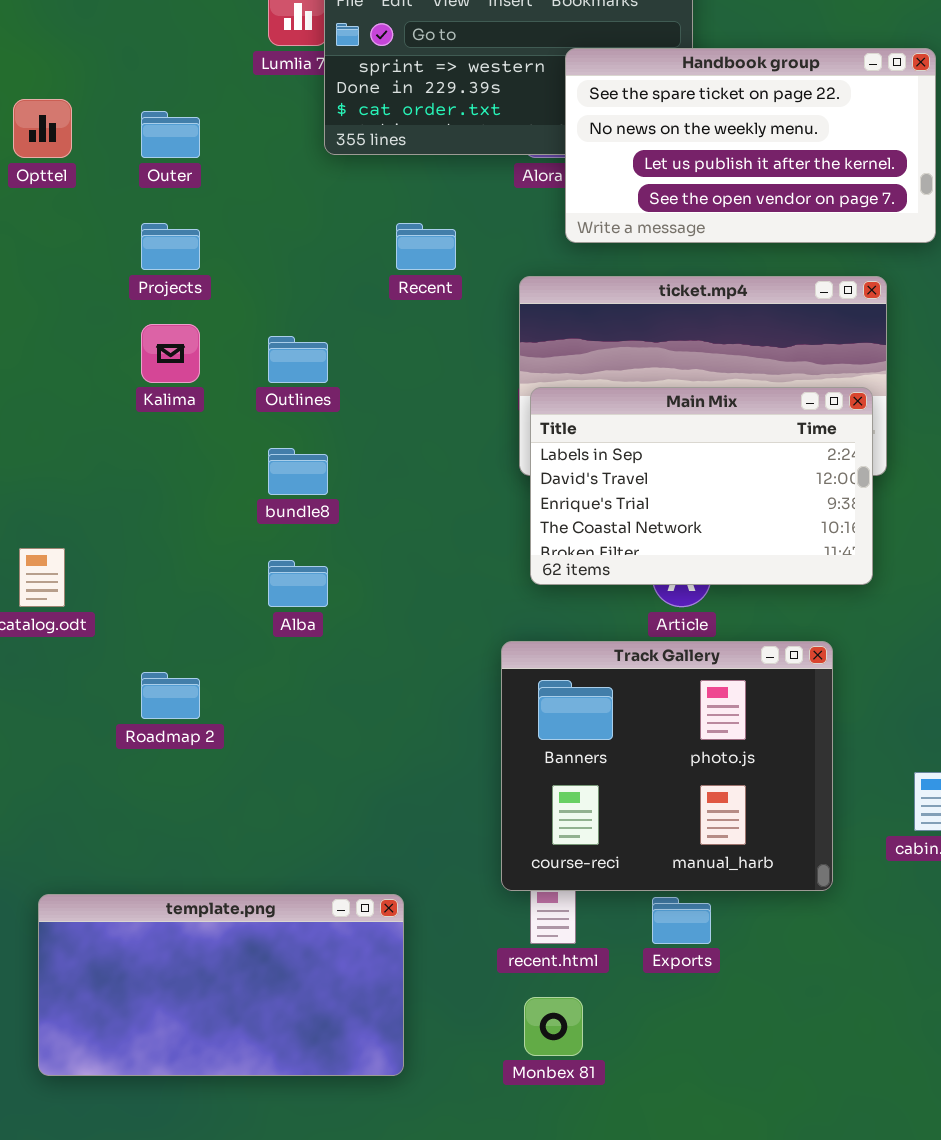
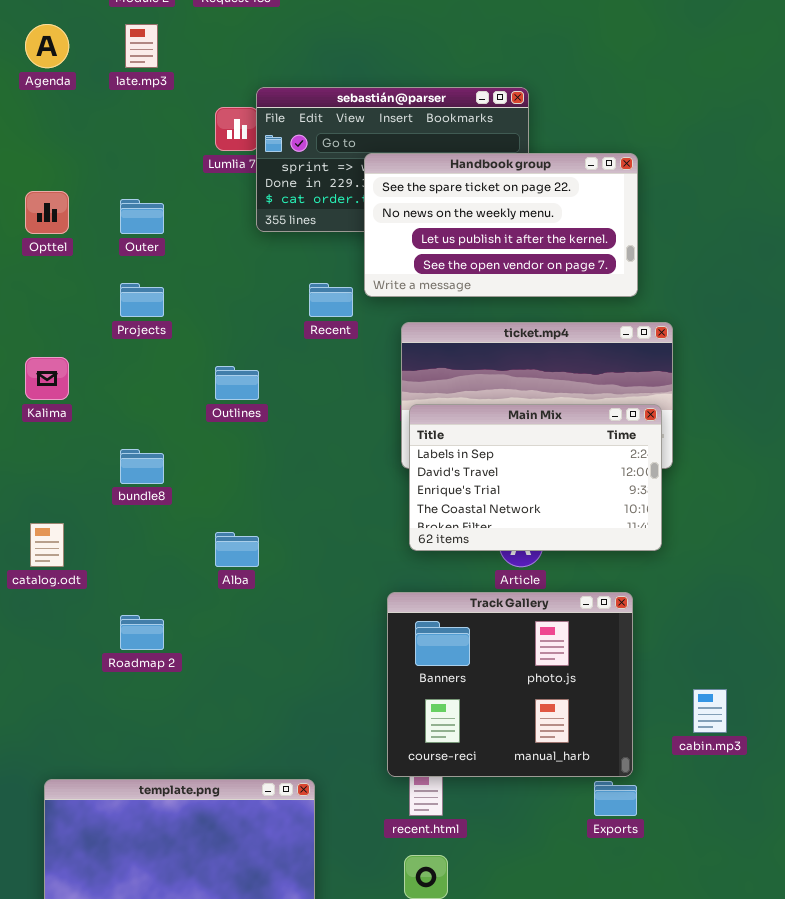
Handbook group: [565,48,936,243] -> [364,153,638,297], moved
Kalima: [141,324,200,383] -> [25,357,69,400], moved
bundle8: [268,448,328,495] -> [120,449,164,484], moved
Exports: [652,897,711,944] -> [594,781,637,816], moved

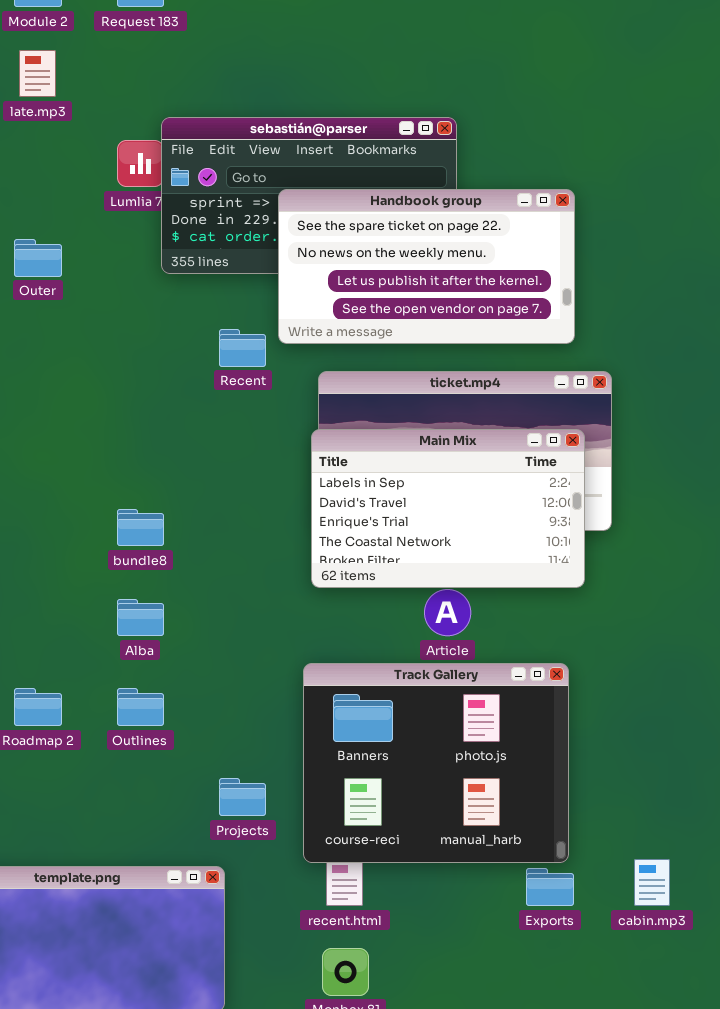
Projects: [120,283,164,317] -> [219,778,266,816], moved
Outlines: [215,366,259,400] -> [117,688,164,726], moved
Main Mix: [409,404,662,551] -> [311,429,585,588], moved
bundle8: [120,449,164,484] -> [117,509,164,546], moved
cabin.mp3: [693,689,727,733] -> [634,859,670,906], moved

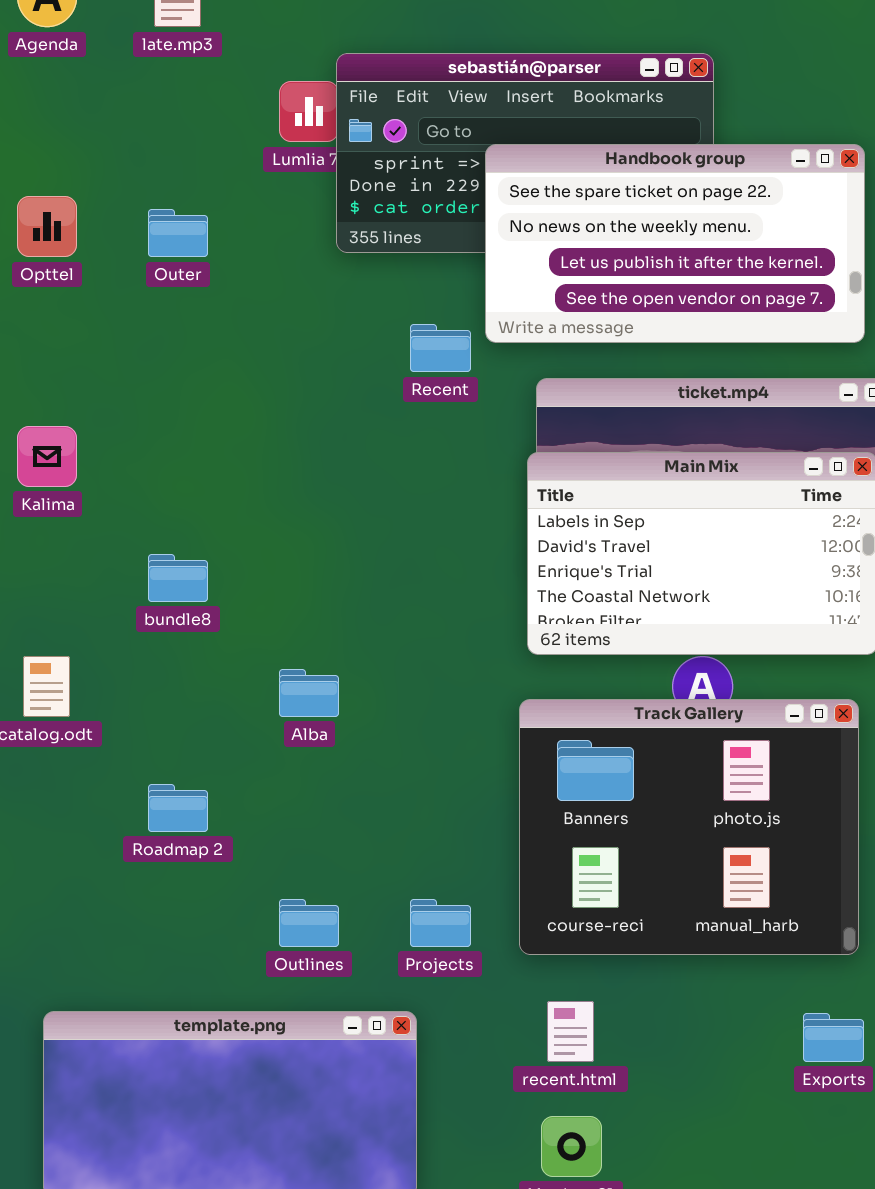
bundle8: [117,509,164,546] -> [148,554,208,602], moved
Track Gallery: [303,663,569,863] -> [519,699,859,955], moved
Outlines: [117,688,164,726] -> [279,899,339,947], moved

